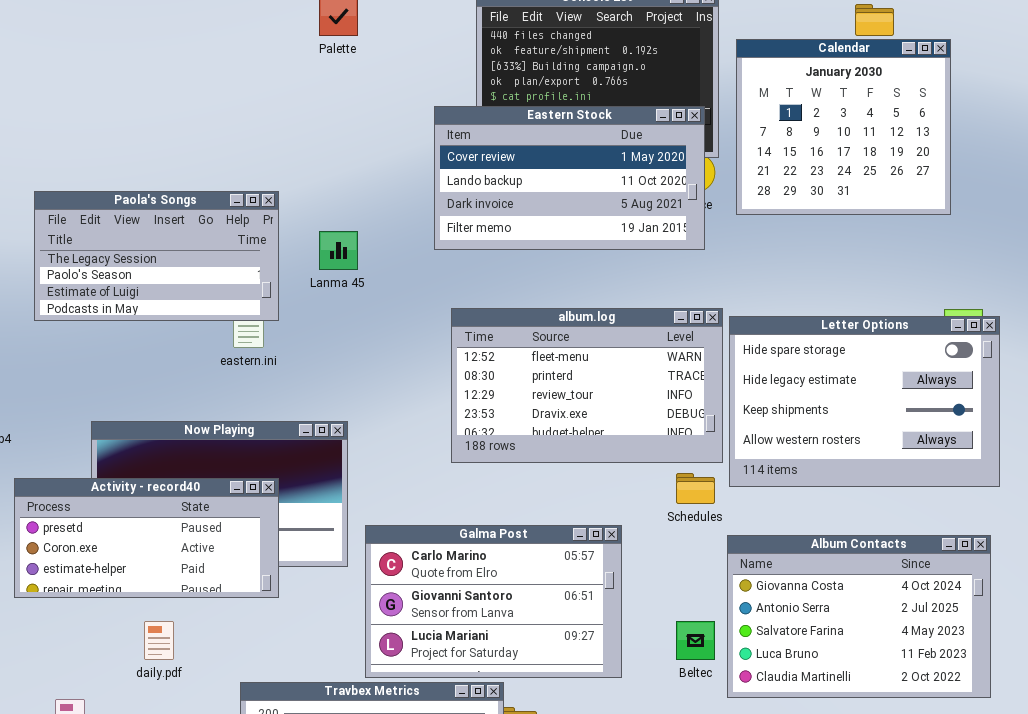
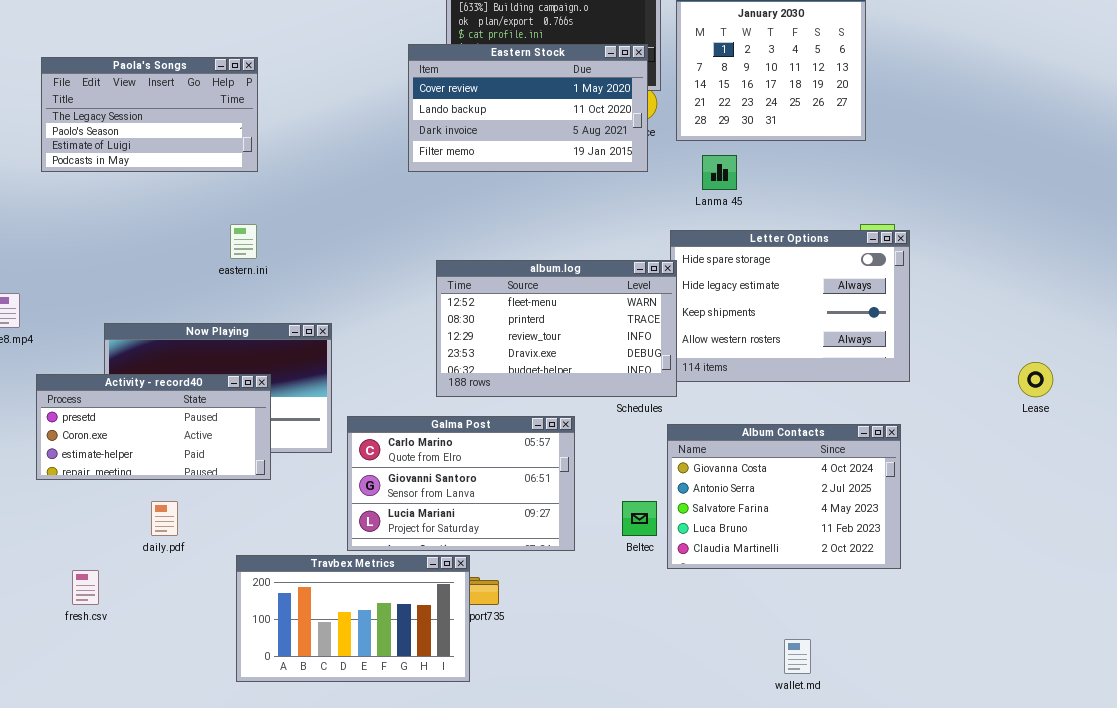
Paola's Songs: [34,191,279,321] -> [41,57,258,172], moved
Lanma 45: [319,231,358,270] -> [702,155,737,190], moved
album.log: [451,308,723,463] -> [436,260,677,397], moved

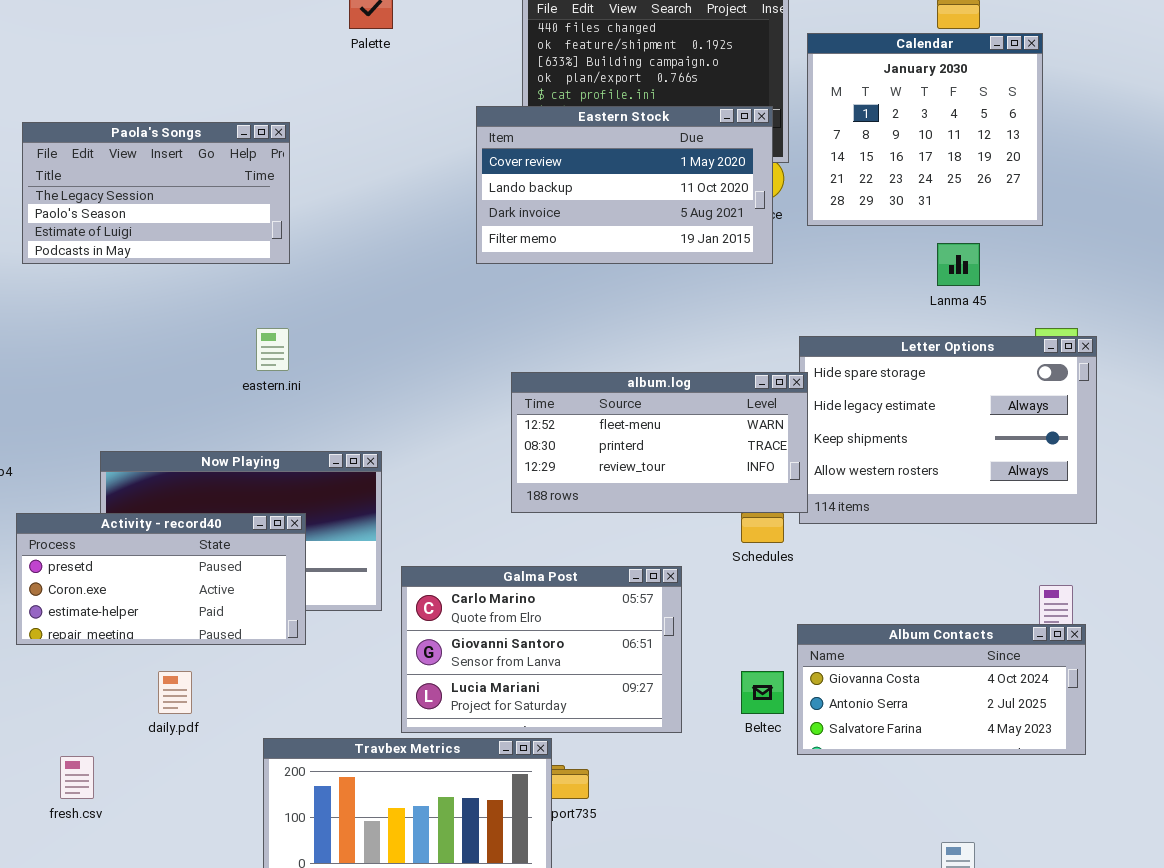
Lanma 45: [702,155,737,190] -> [937,243,980,286], moved
album.log: [436,260,677,397] -> [511,372,808,513], resized
Album Contacts: [667,424,901,569] -> [797,624,1086,755], resized

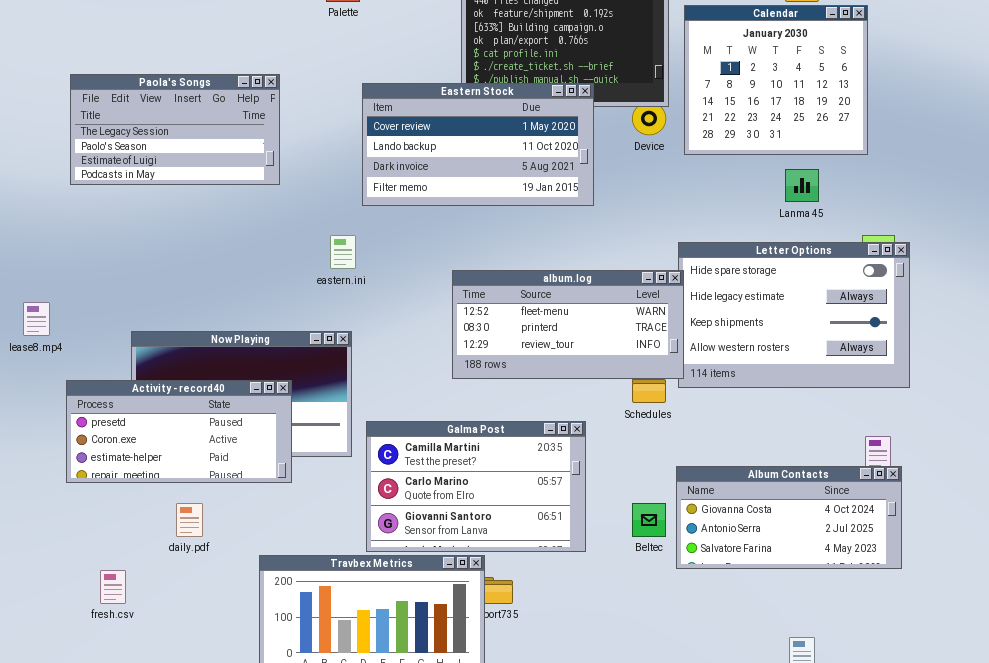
Eastern Stock: [476,106,773,264] -> [362,83,594,206], moved
eastern.ini: [256,328,289,371] -> [330,235,356,269], moved
Galma Post: [401,566,682,733] -> [366,421,586,552], scrolled up 1 row

